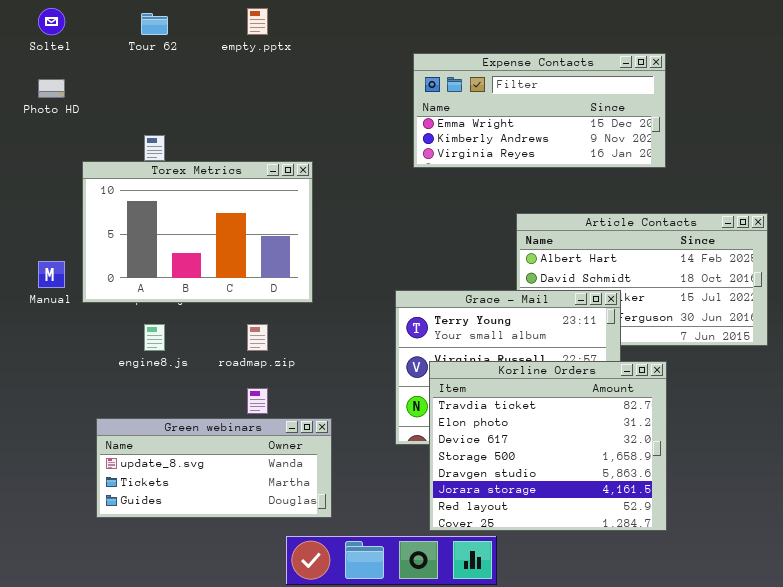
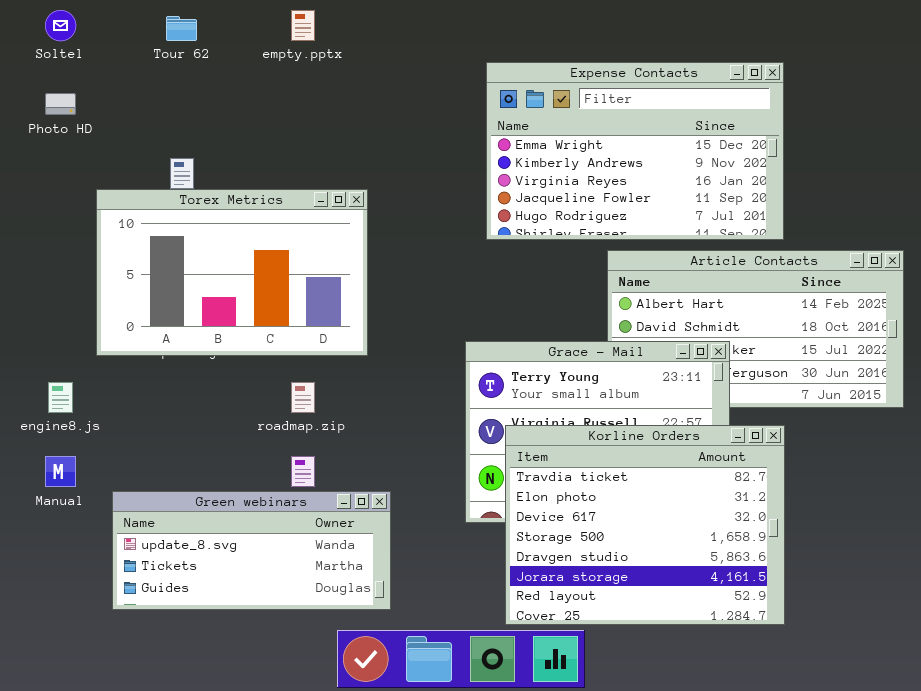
Expense Contacts: [413,53,666,168] -> [486,62,784,240], resized
Manual: [38,261,65,288] -> [45,456,76,487], moved
engine8.js: [144,324,165,351] -> [48,382,73,413], moved

